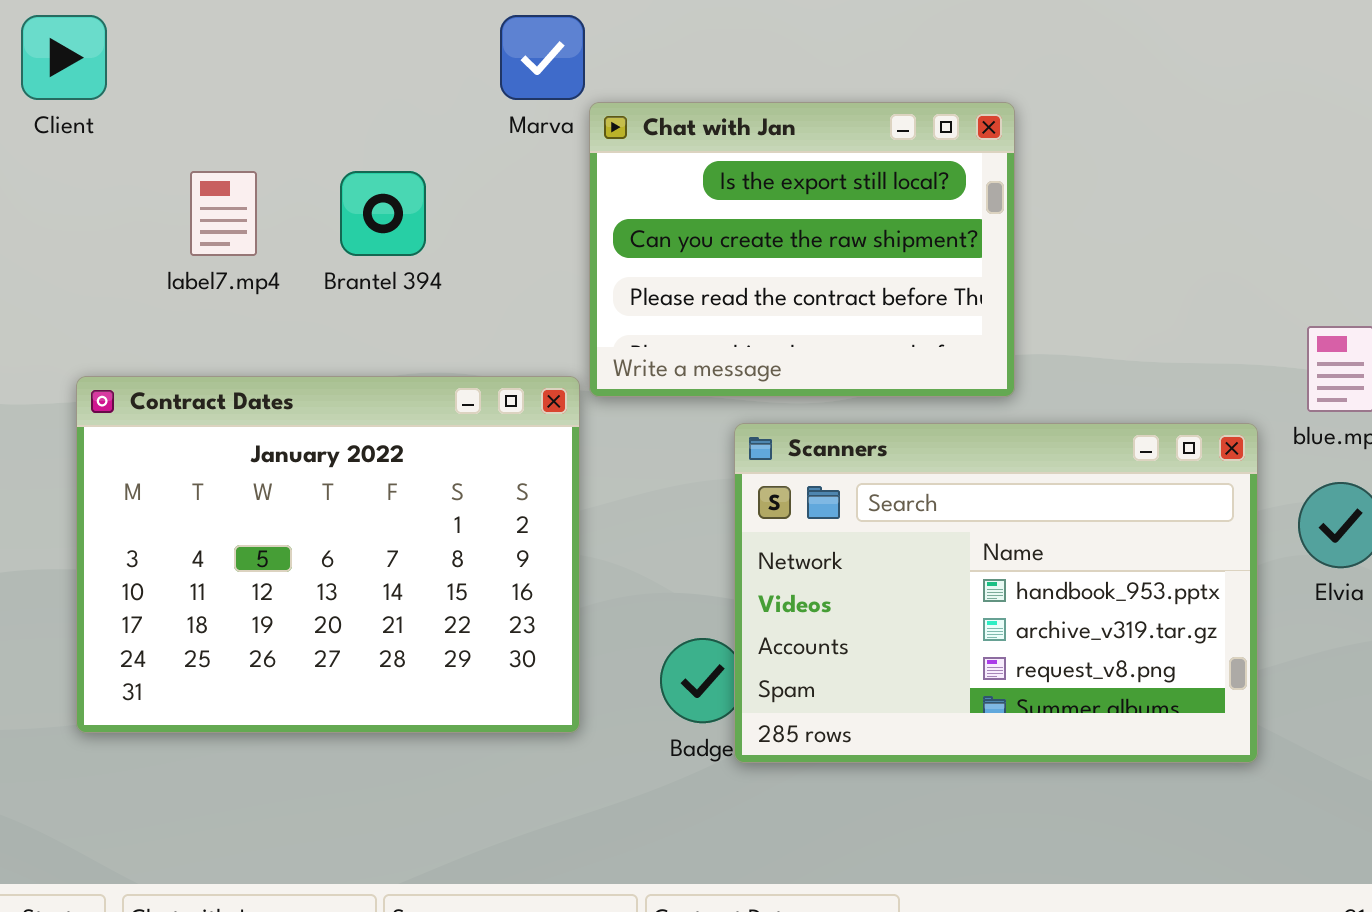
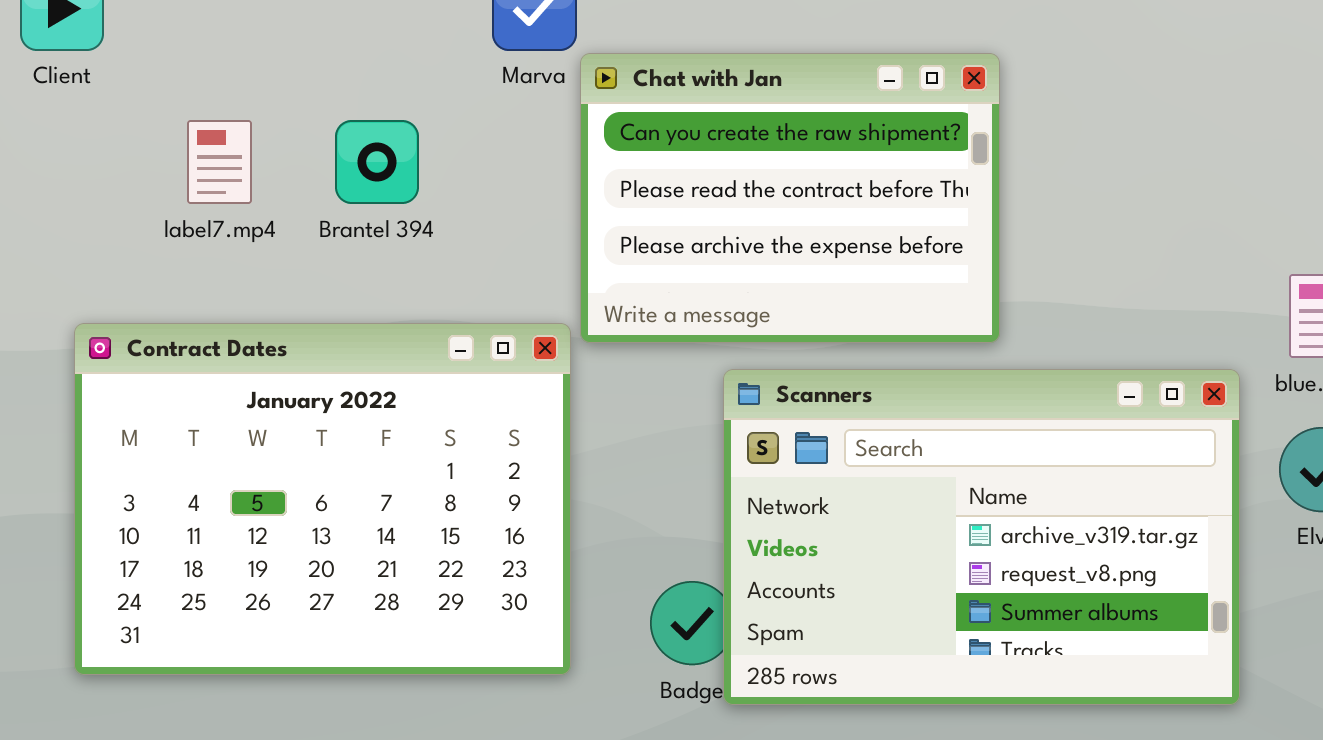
Chat with Jan: [589,102,1015,397] -> [580,53,1000,343], scrolled down 1 row
Scanners: [734,423,1258,763] -> [723,369,1240,705], scrolled down 1 row

